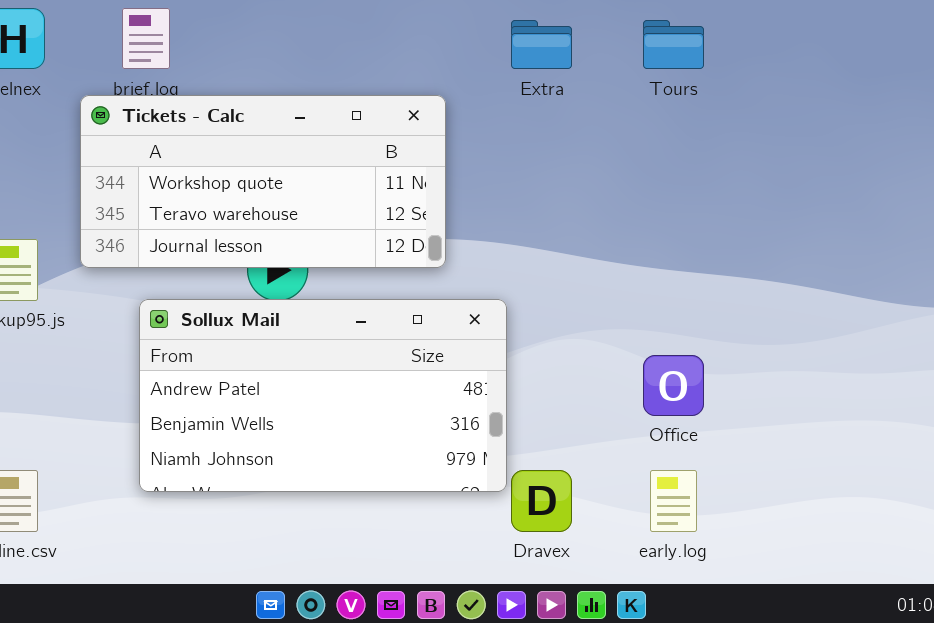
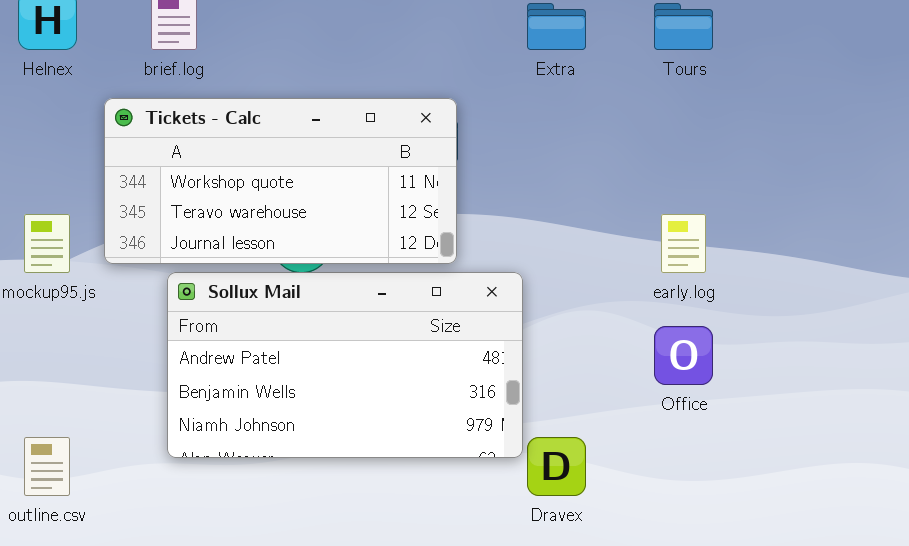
Tickets - Calc: [80,95,446,268] -> [104,98,457,264], moved
early.log: [650,470,697,532] -> [661,214,706,273], moved

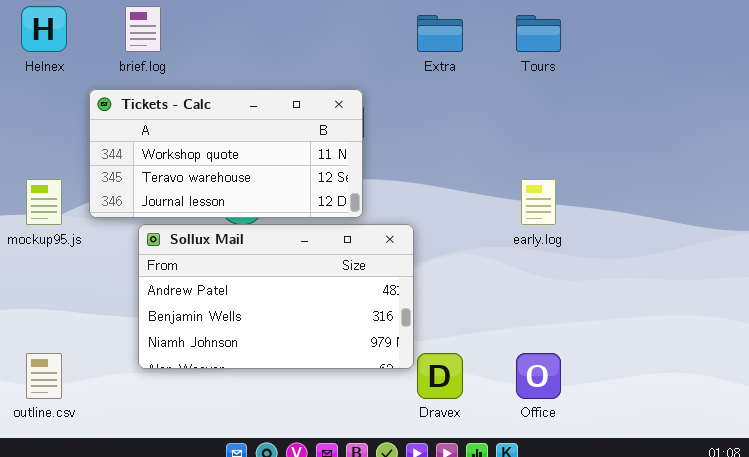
Office: [654,326,713,385] -> [516,353,561,399], moved

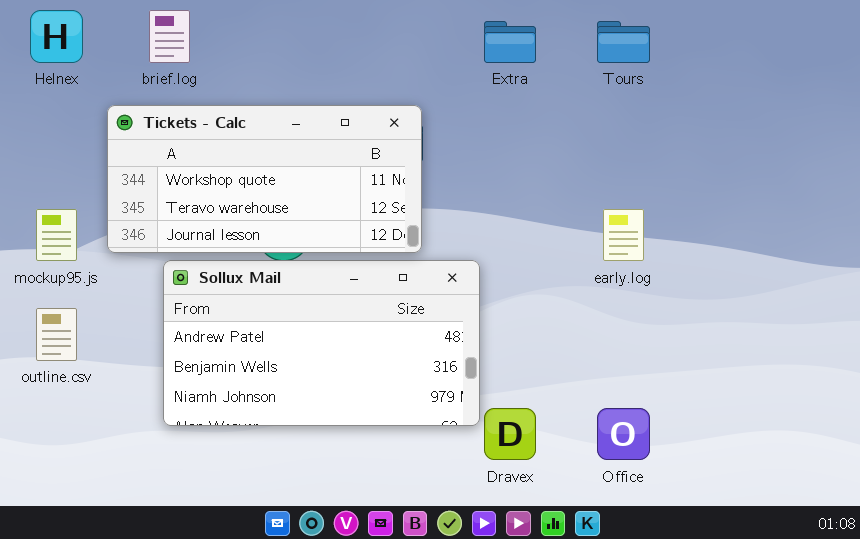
outline.csv: [26,353,62,399] -> [36,308,77,361], moved

